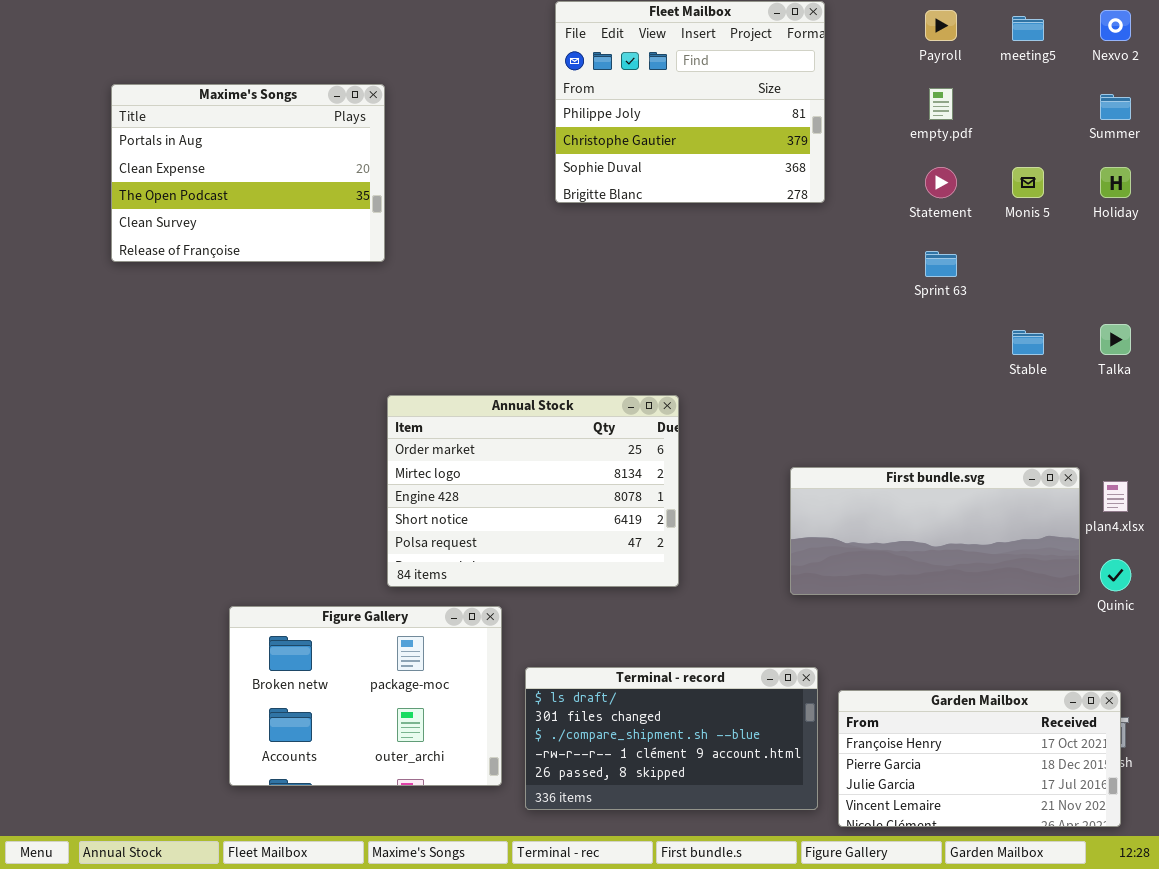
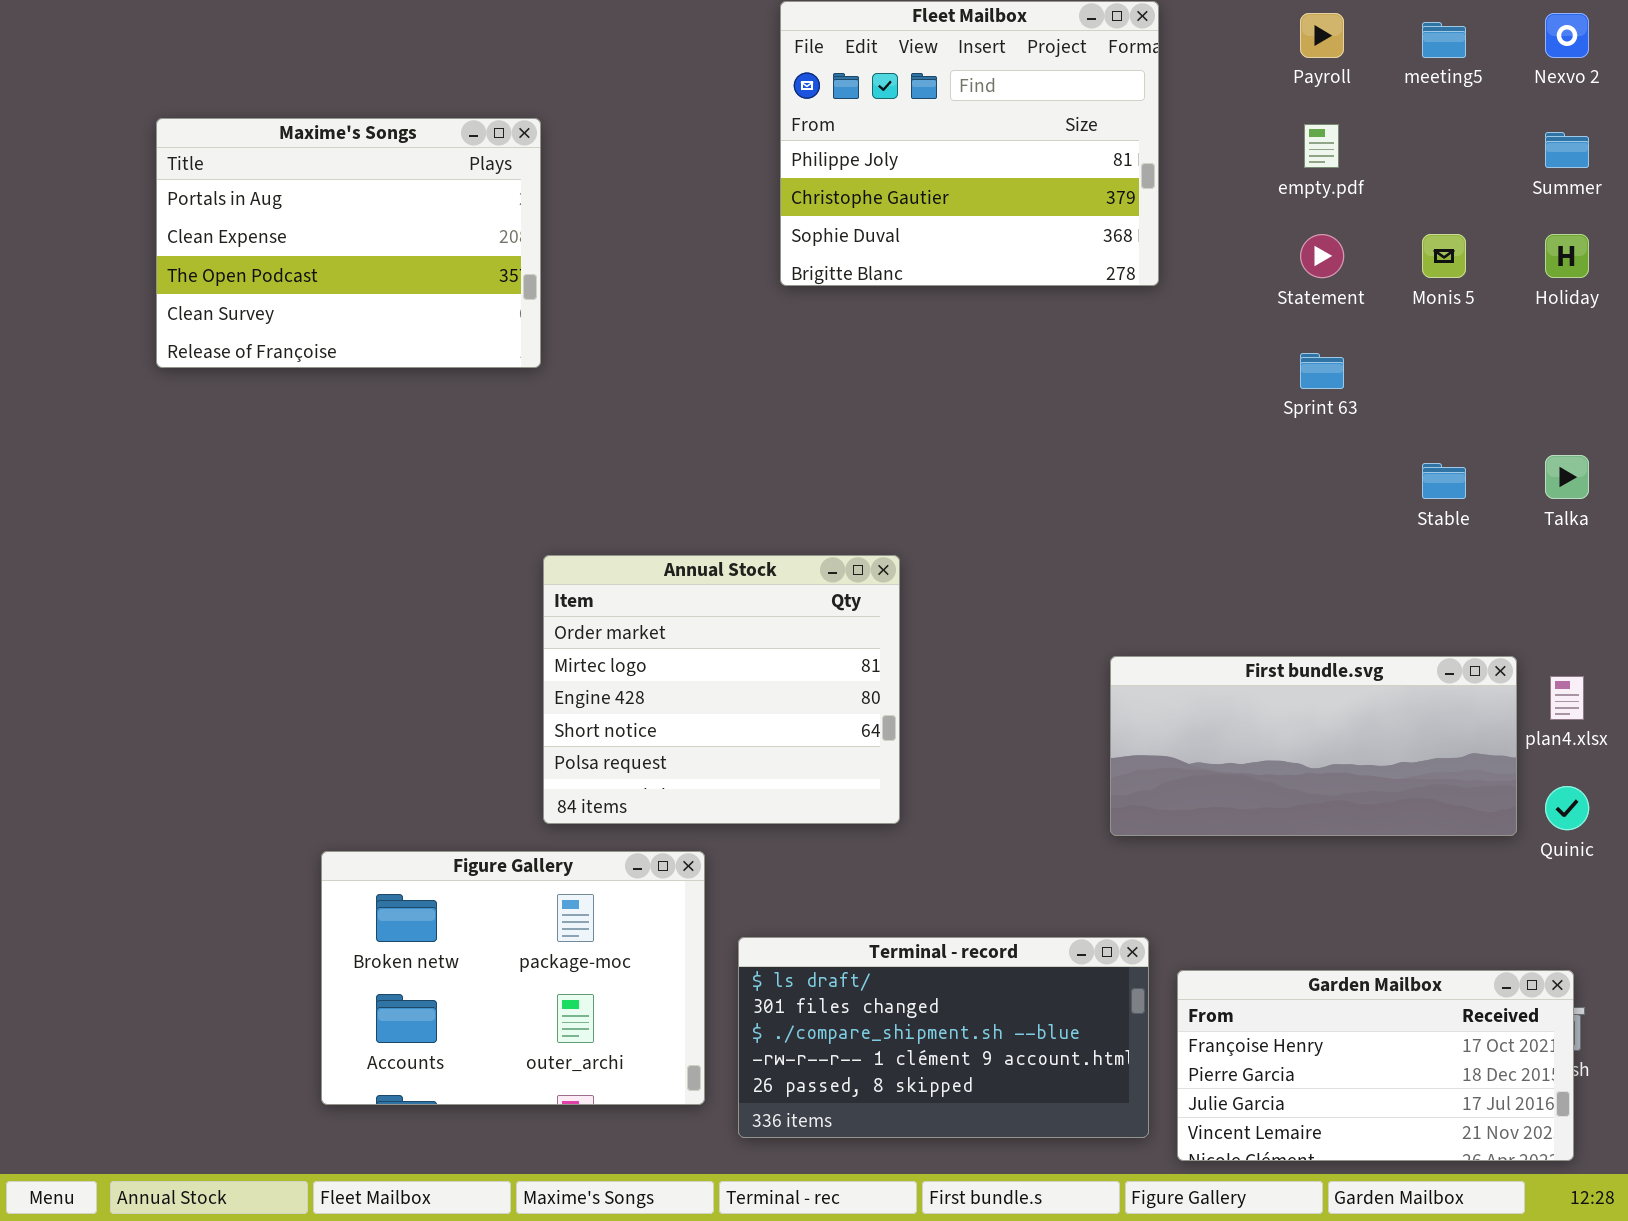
Annual Stock: [387,395,679,587] -> [543,555,900,824], resized

